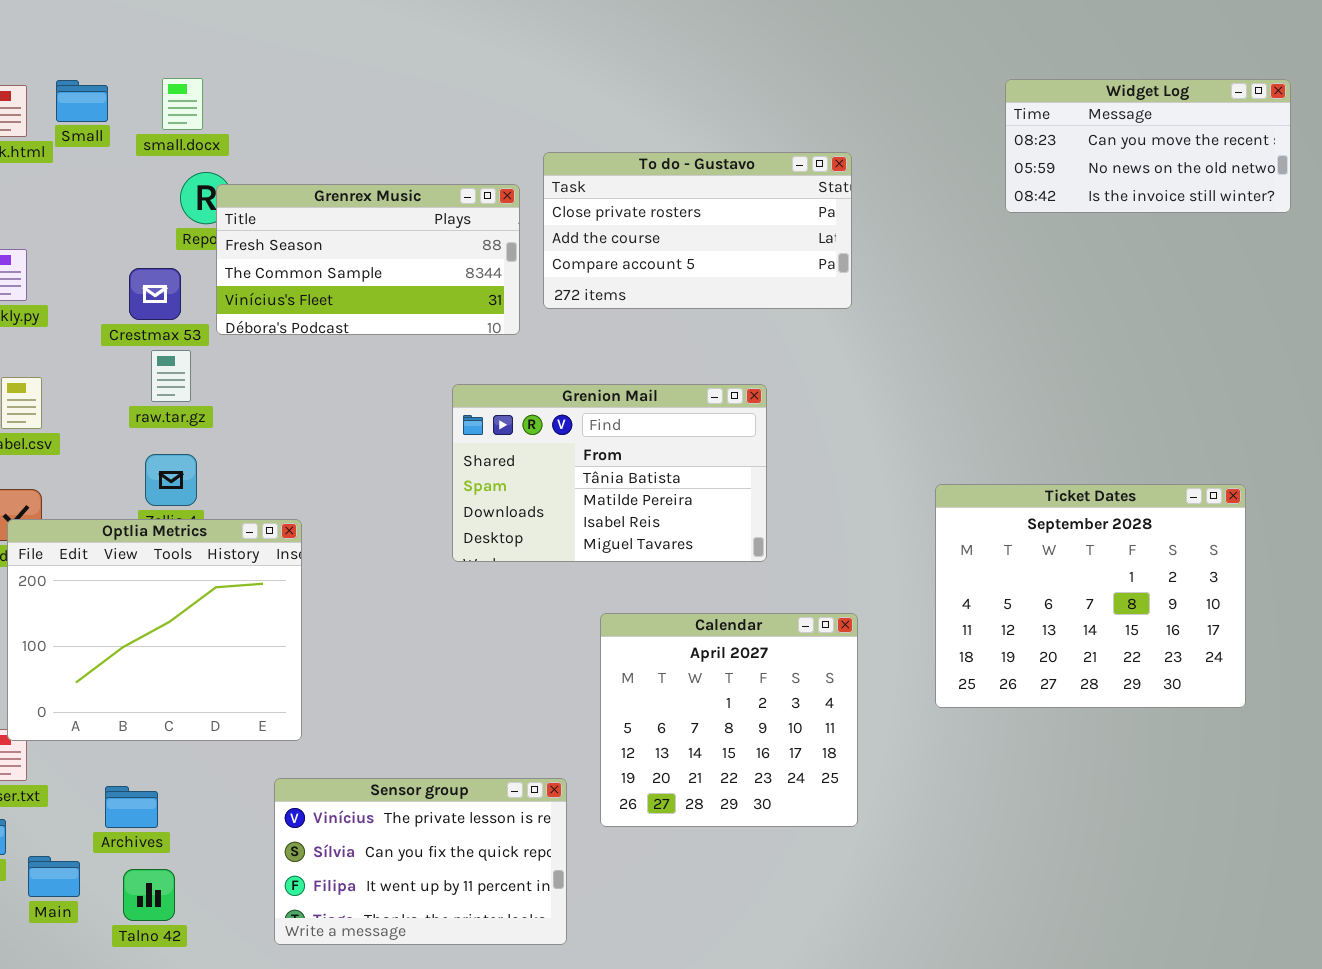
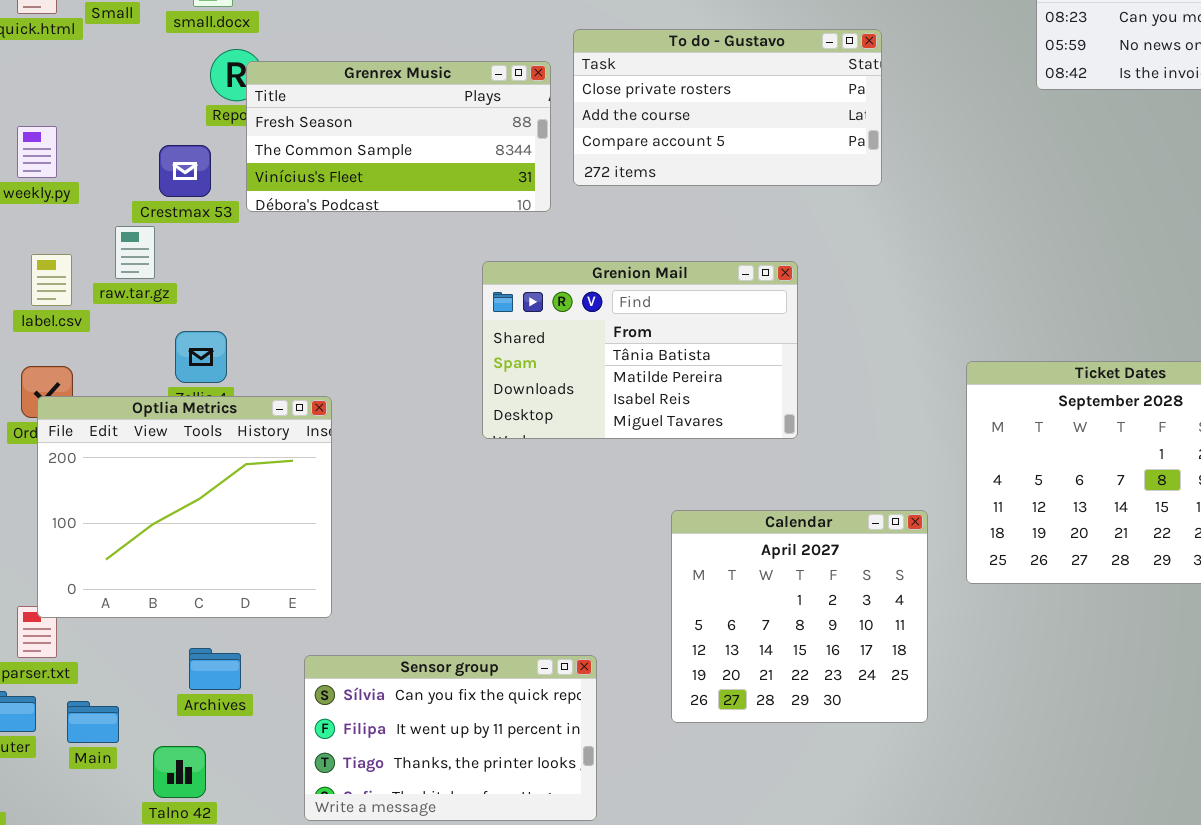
raw.tar.gz: [151,350,191,402] -> [115,226,155,279], moved
Calendar: [600,613,858,827] -> [671,510,928,723], moved
Sensor group: [274,778,567,945] -> [304,655,597,821], scrolled down 1 row
Archives: [105,786,158,828] -> [189,648,241,690], moved
Main: [28,856,80,897] -> [67,701,119,743], moved

